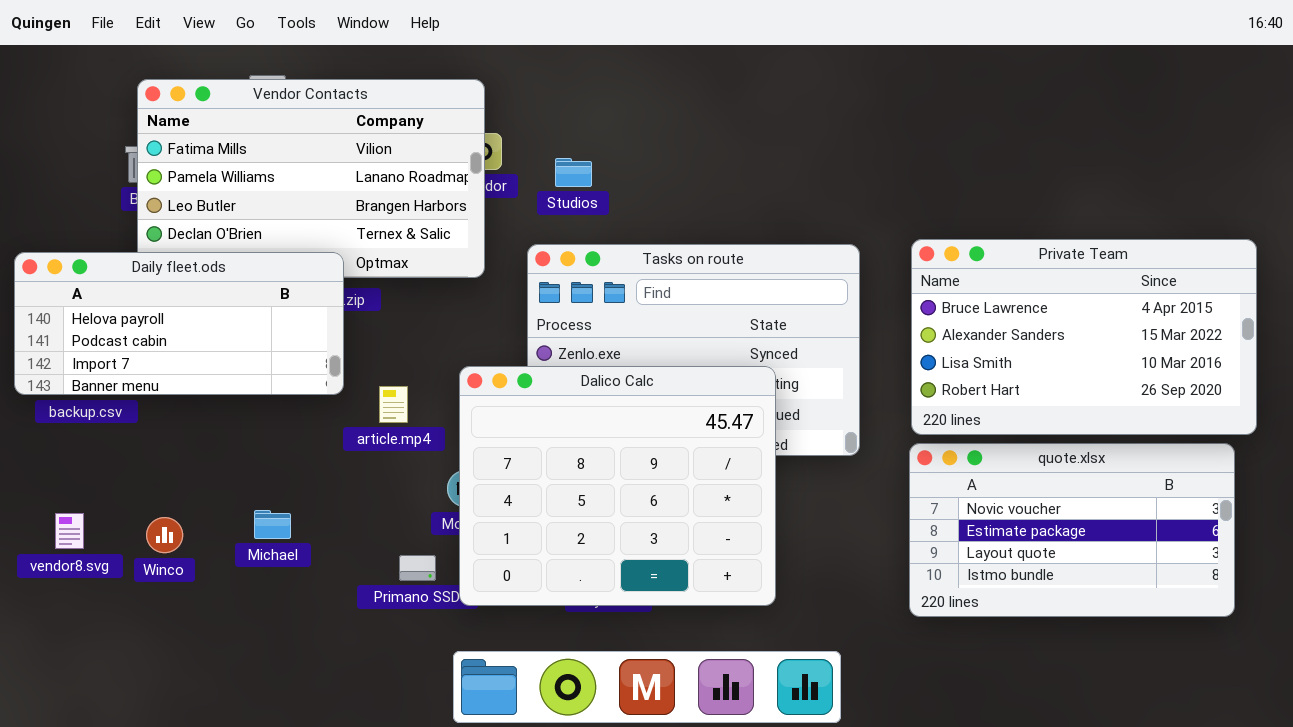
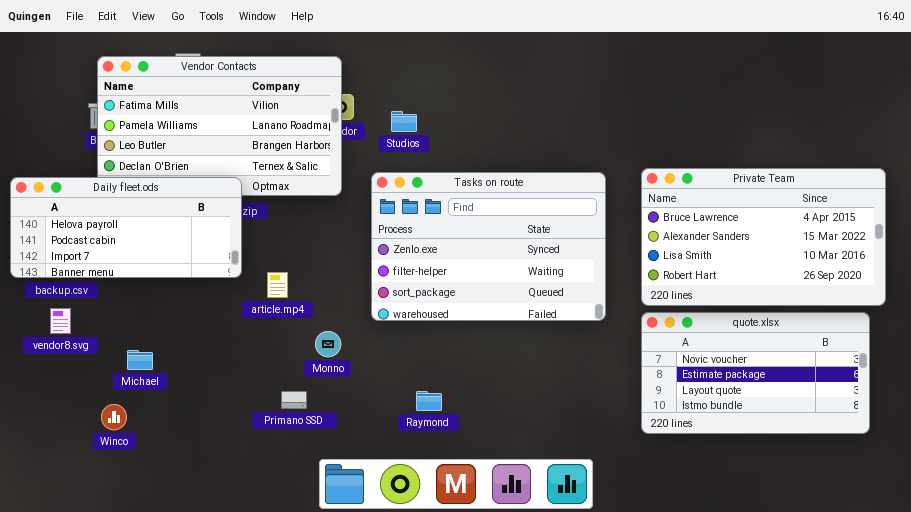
Dalico Calc: [459,366,776,606] -> none, closed
Michael: [254,510,291,539] -> [127,350,153,370], moved
vendor8.svg: [55,513,84,549] -> [50,308,71,334], moved
Winco: [146,517,183,553] -> [101,404,127,430], moved

